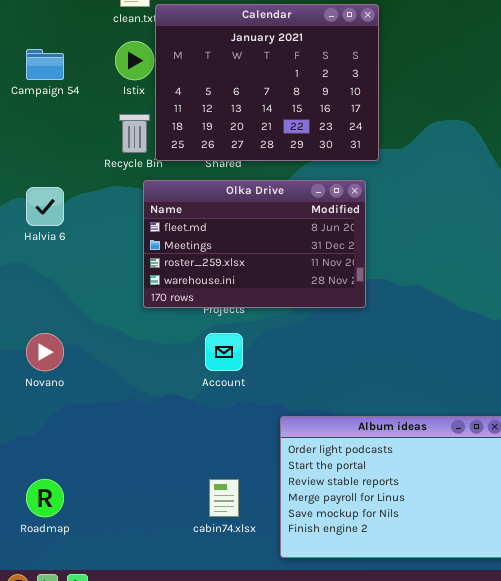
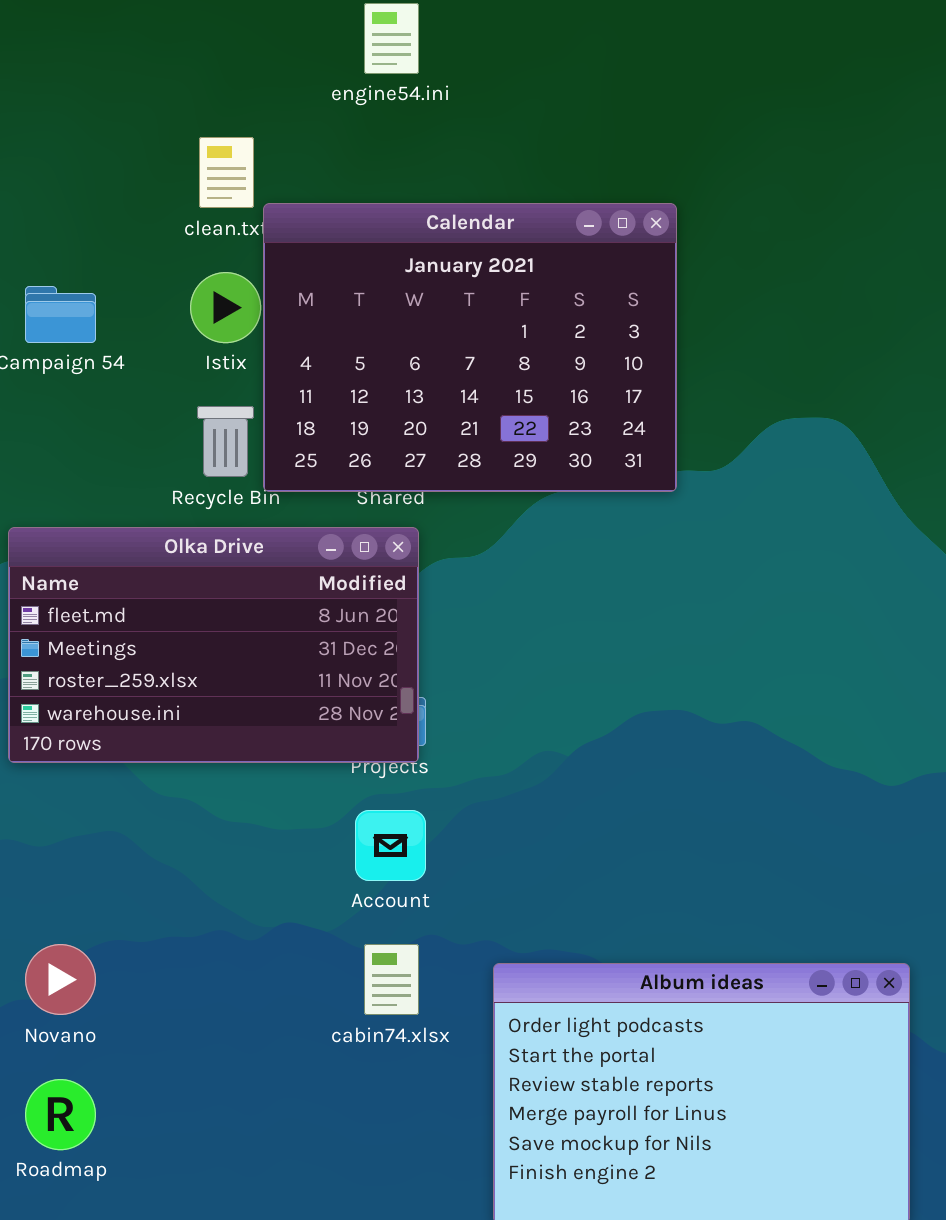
Olka Drive: [143,180,366,308] -> [8,527,419,763], moved
Novano: [26,333,64,371] -> [25,944,96,1015], moved
cabin74.xlsx: [209,479,239,517] -> [364,944,419,1015], moved

